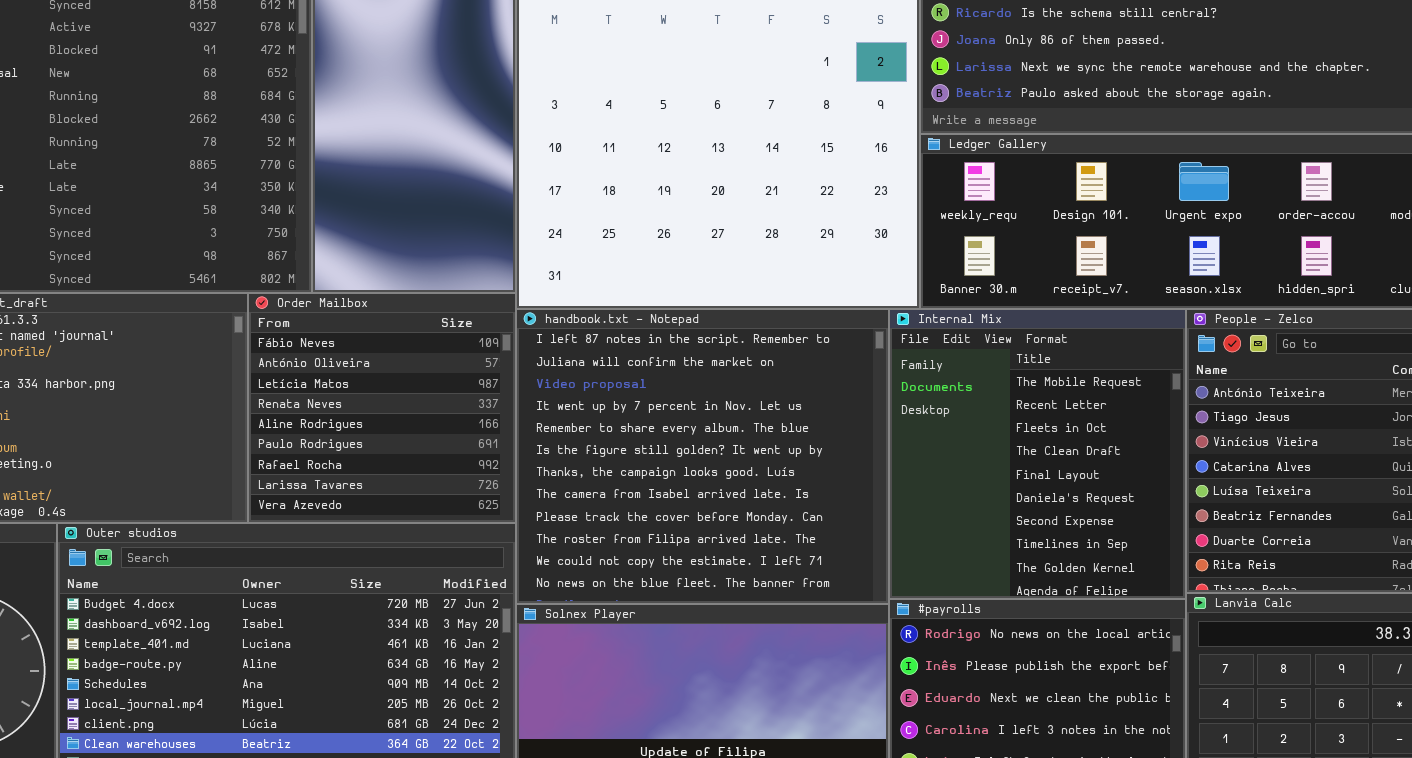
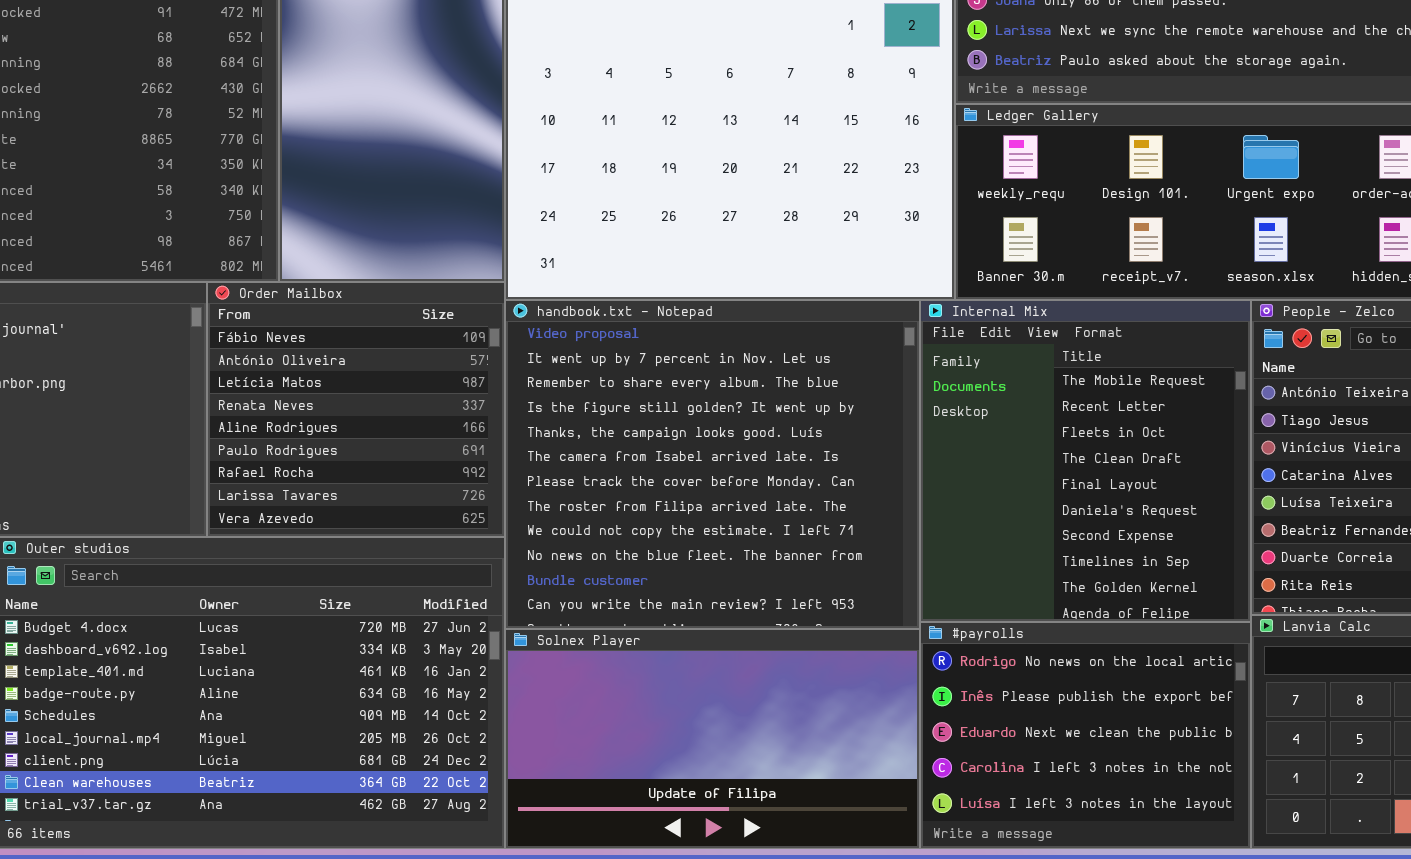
handbook.txt - Notepad: [516,309,889,604] -> [505,300,920,629], scrolled down 2 rows

